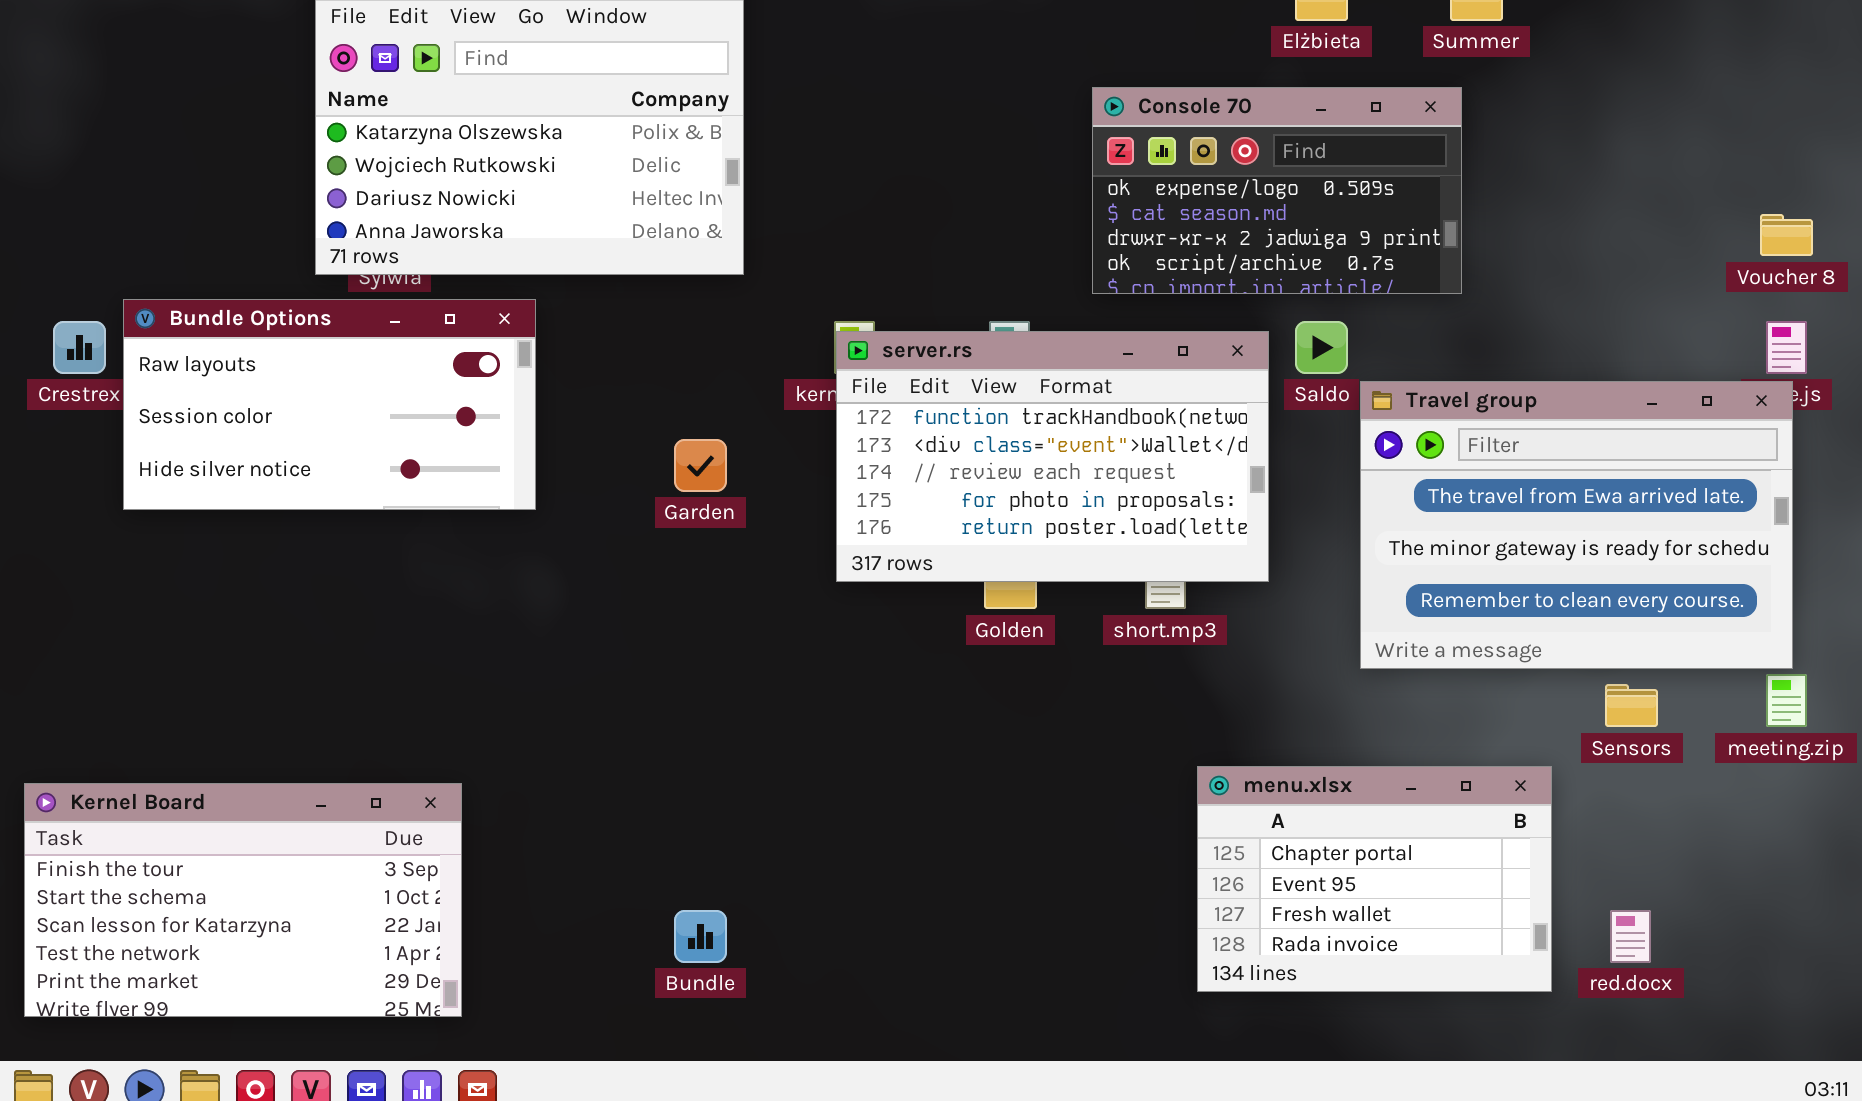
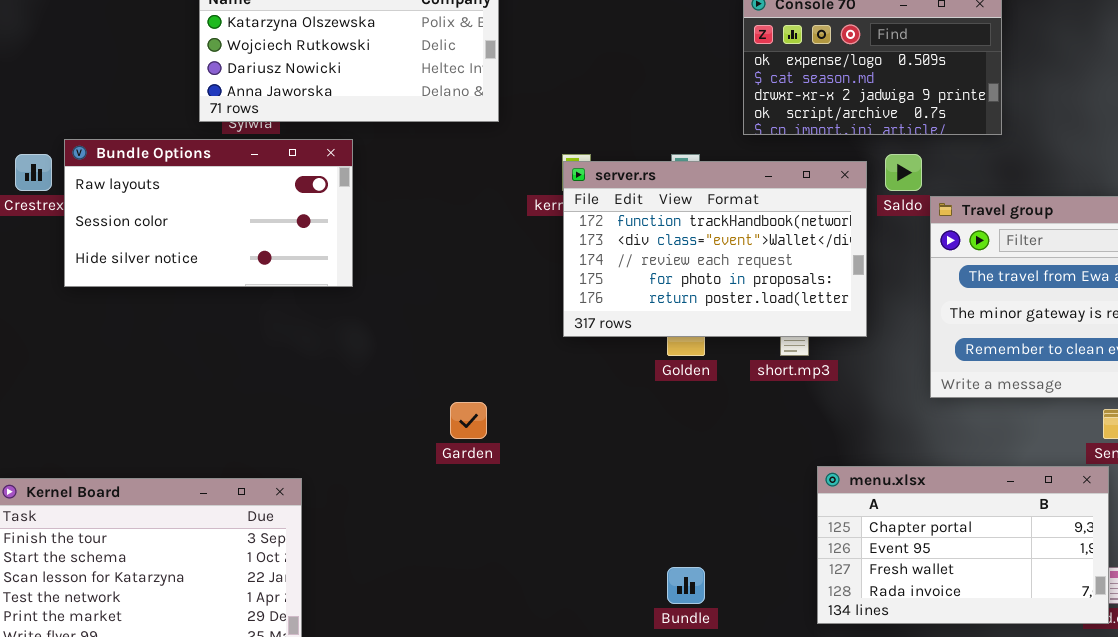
Garden: [674,439,727,492] -> [450,402,487,439], moved
menu.xlsx: [1197,766,1552,992] -> [817,466,1109,624], resized
Bundle: [674,910,727,963] -> [667,567,705,604], moved

